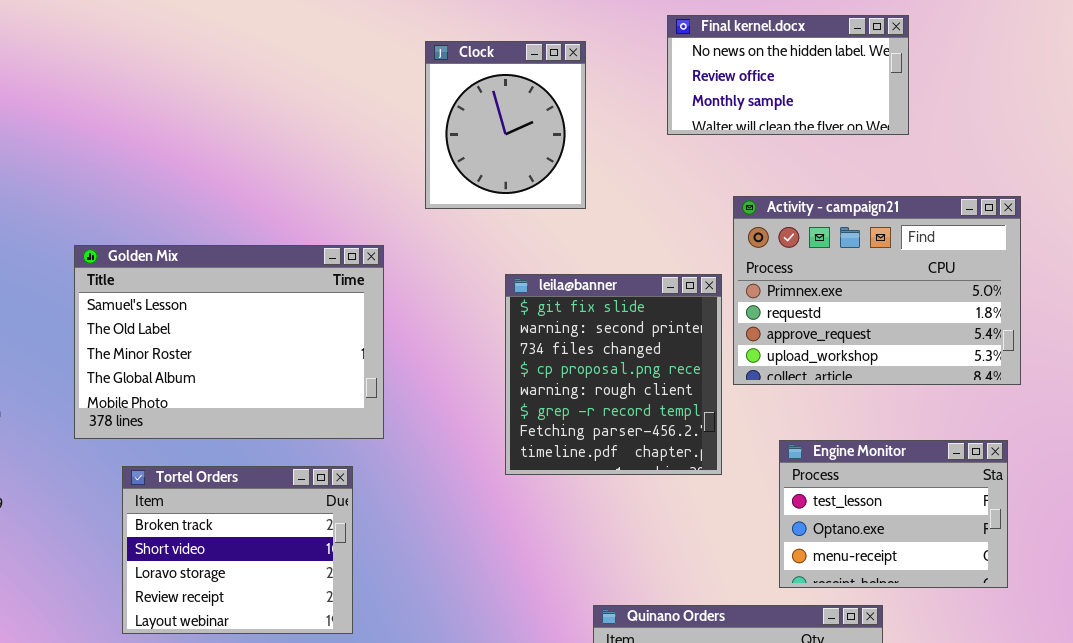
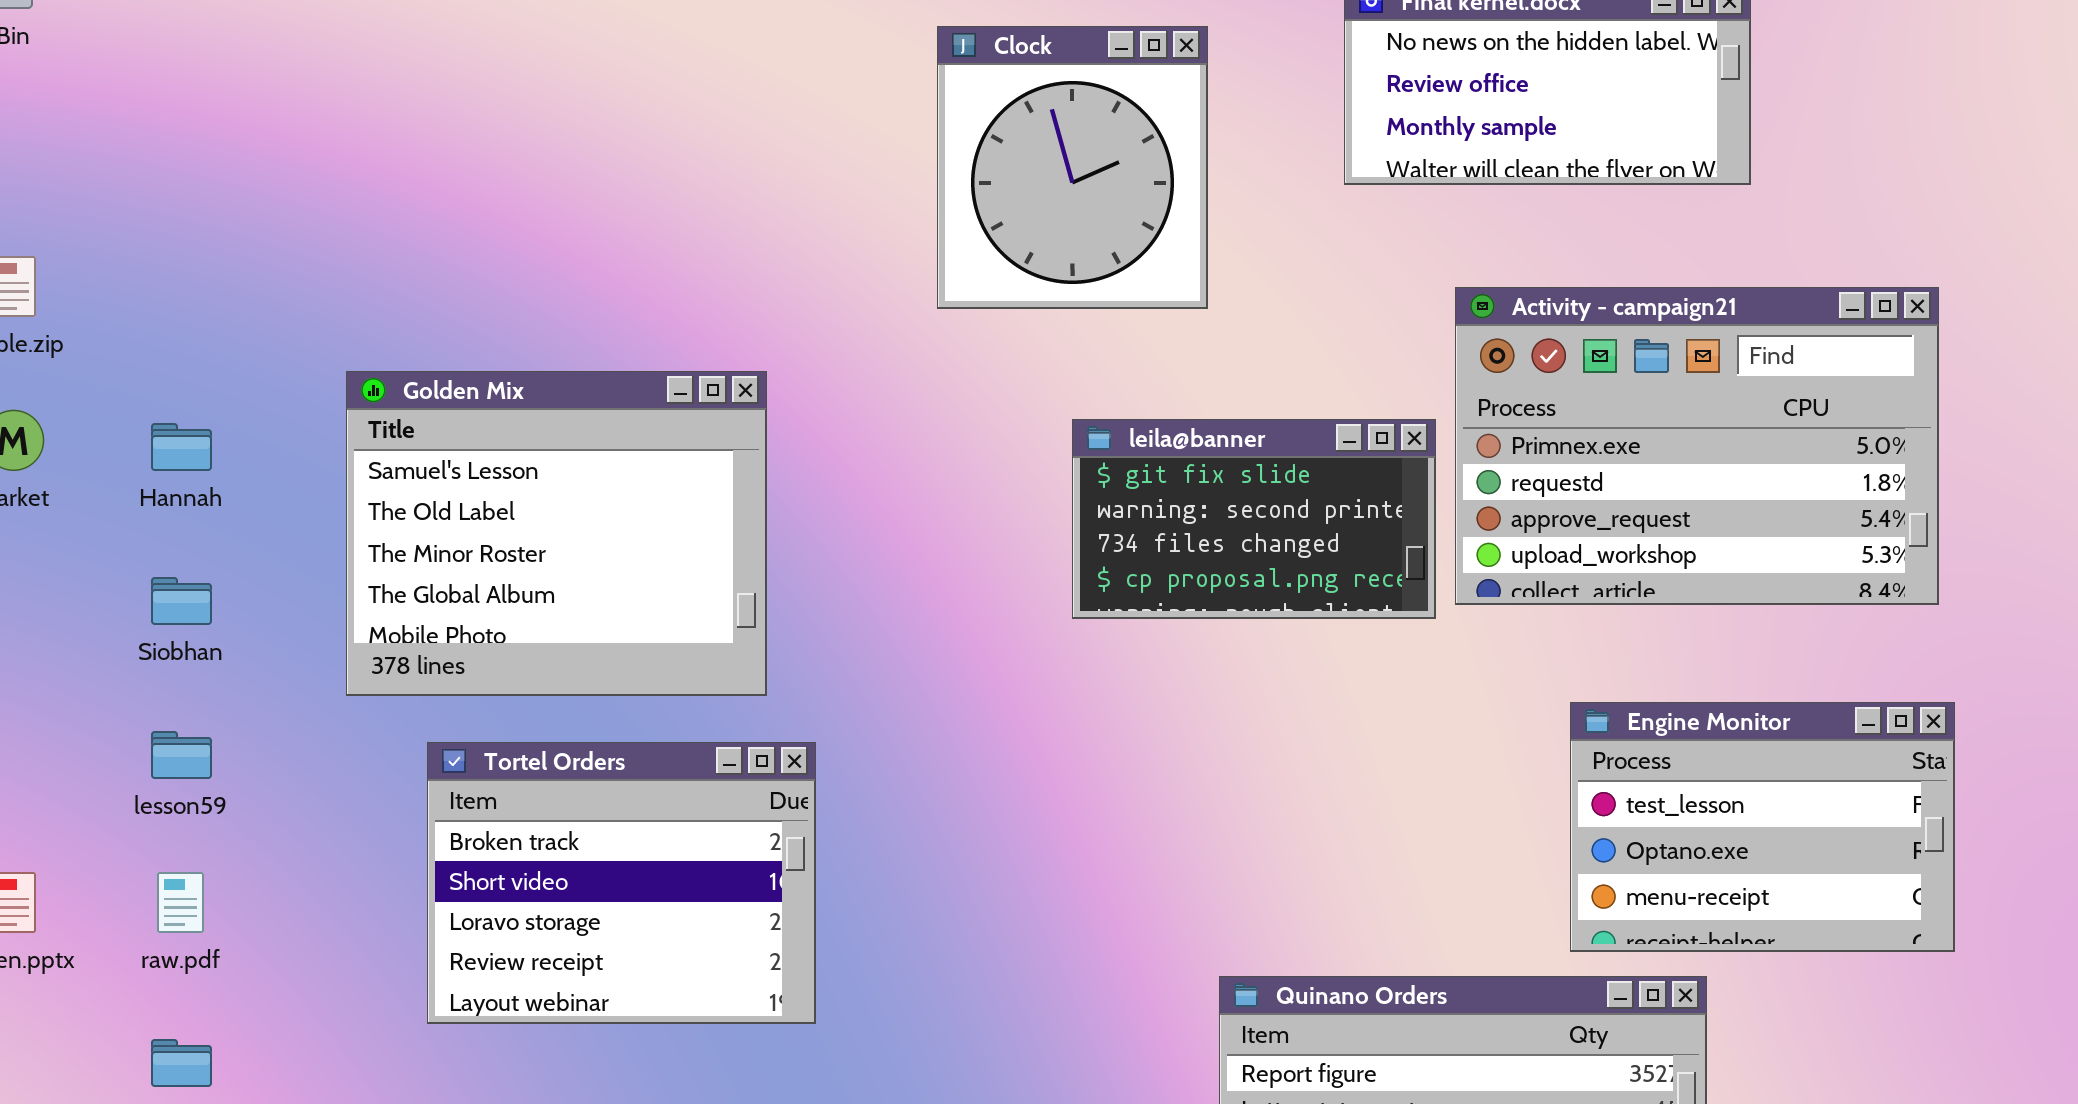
Golden Mix: [74,245,384,439] -> [346,371,767,696], resized
leila@banner: [505,274,722,475] -> [1072,419,1436,619], resized
Engine Monitor: [779,440,1008,588] -> [1570,702,1955,952], moved

